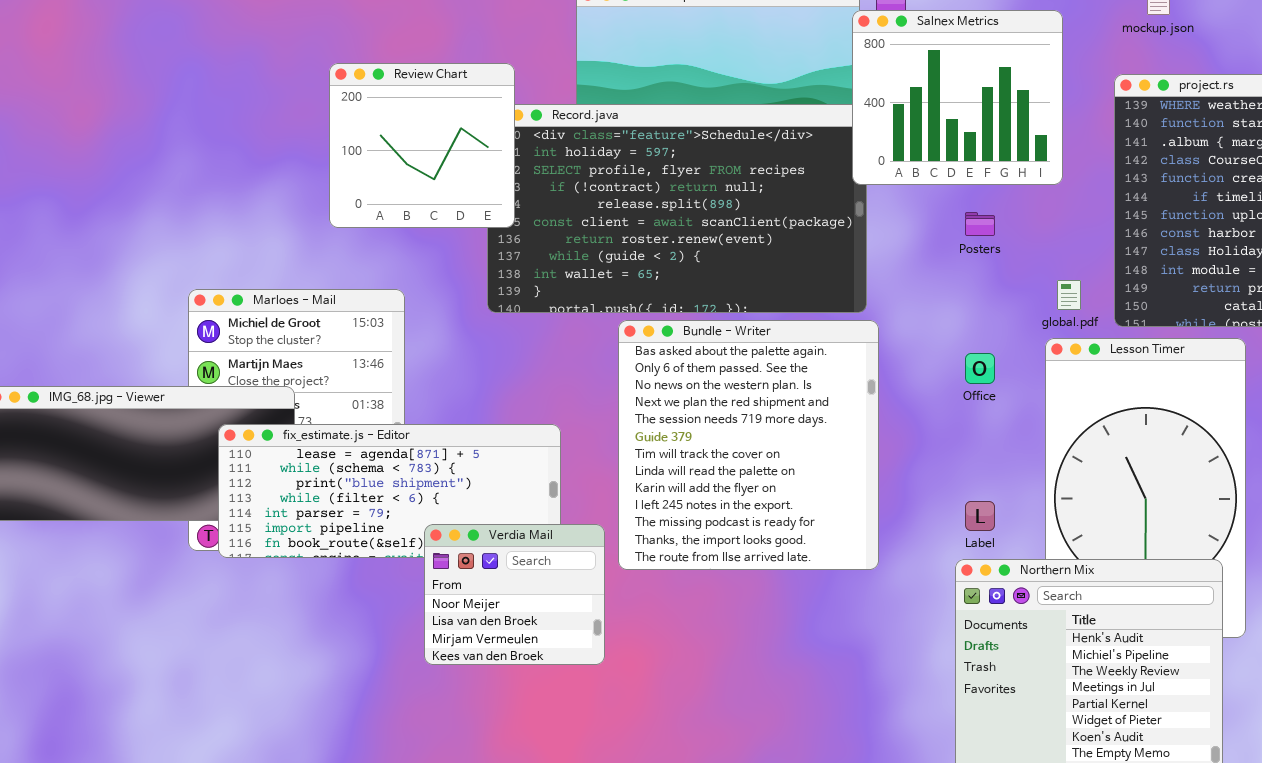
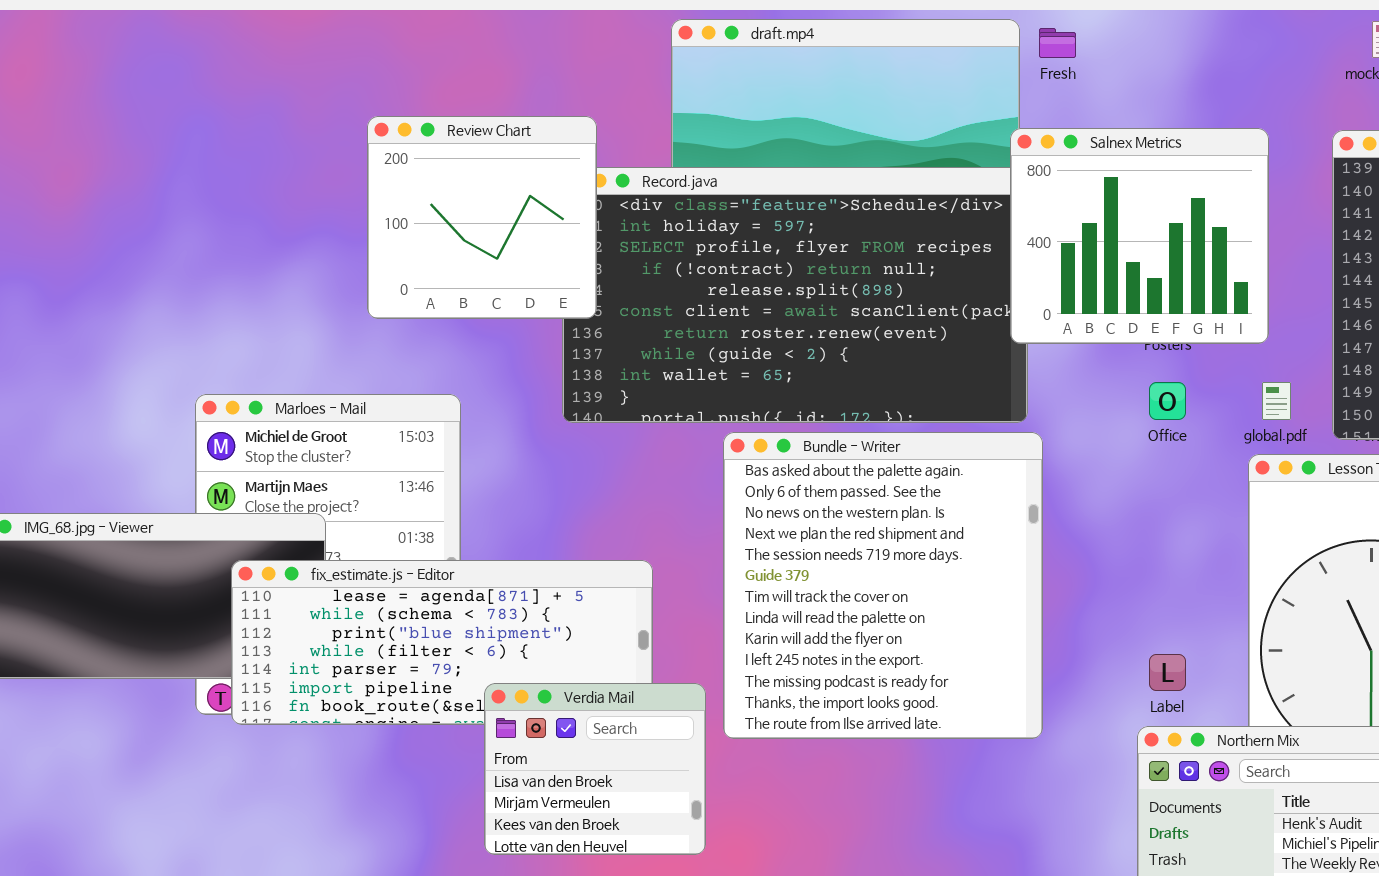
Salnex Metrics: [852,10,1063,185] -> [1010,128,1269,344], moved
Office: [965,353,995,384] -> [1149,382,1186,420], moved
Verdia Mail: [424,524,605,665] -> [484,683,706,855], scrolled down 1 row

